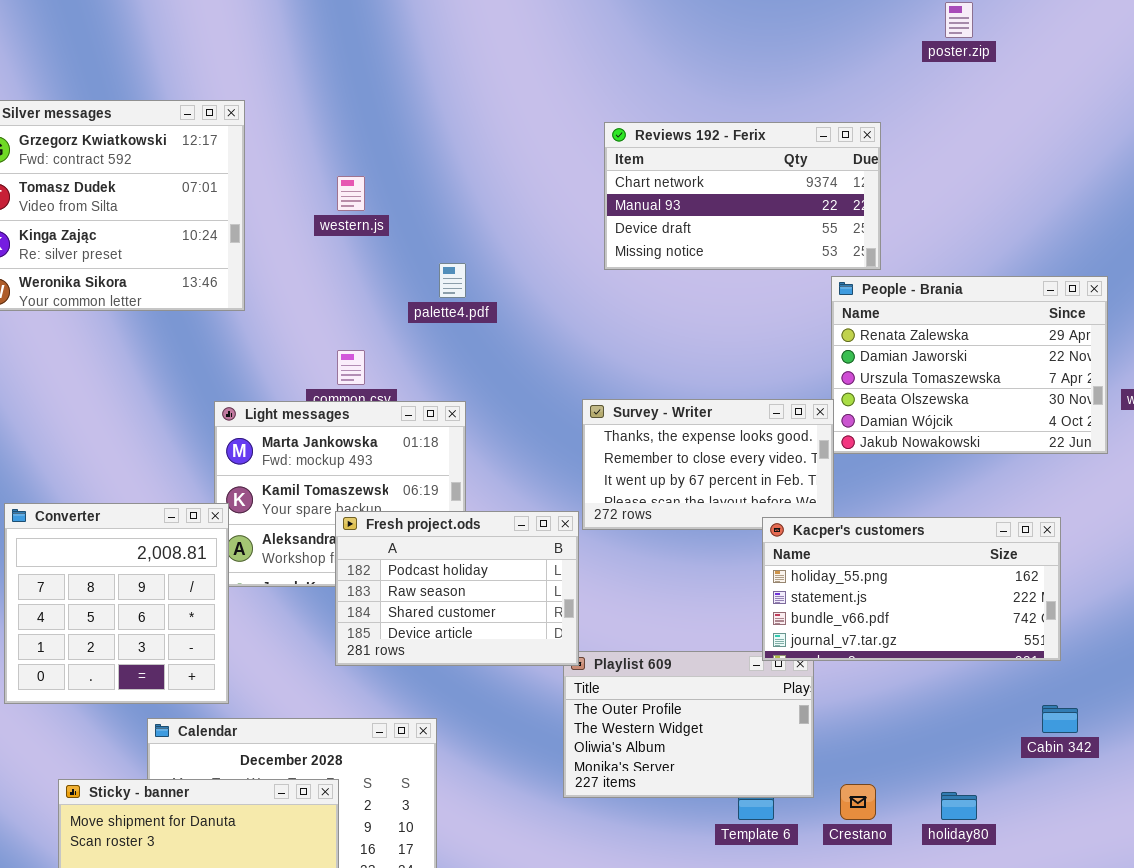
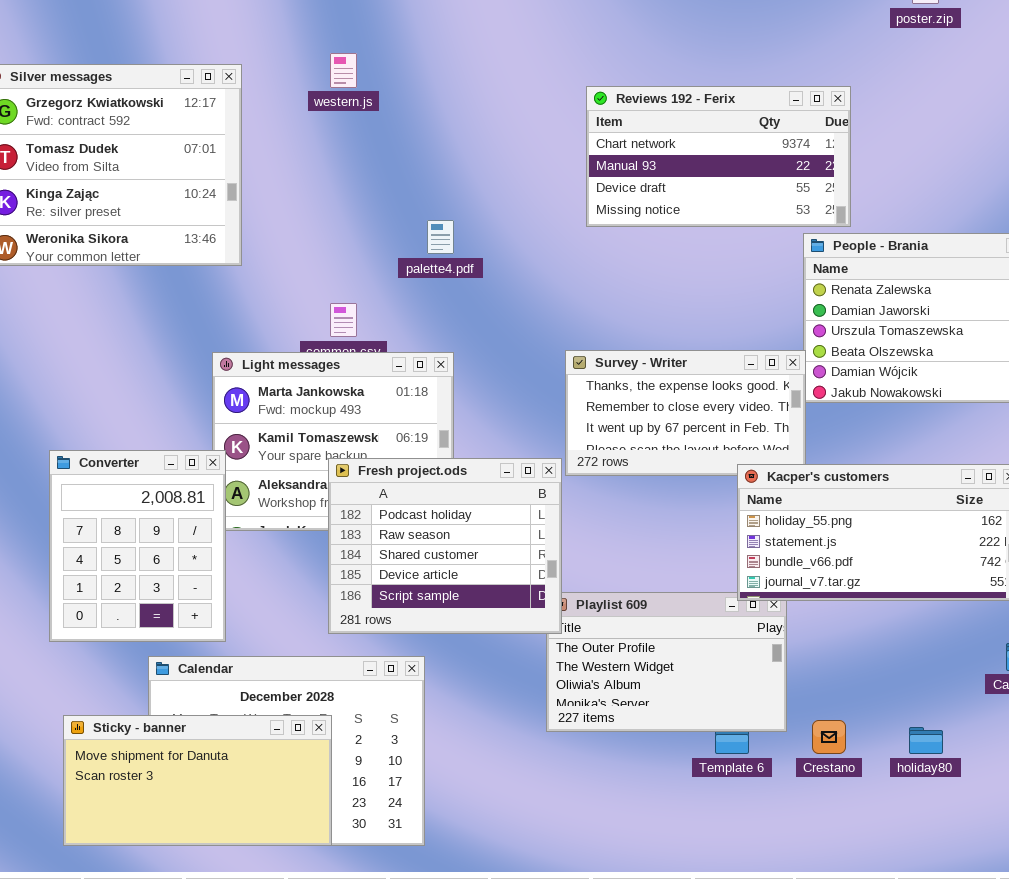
western.js: [337,176,365,211] -> [330,53,357,88], moved
Converter: [4,503,229,704] -> [49,450,226,642], resized
Fresh project.ods: [335,511,579,666] -> [328,458,562,634], resized

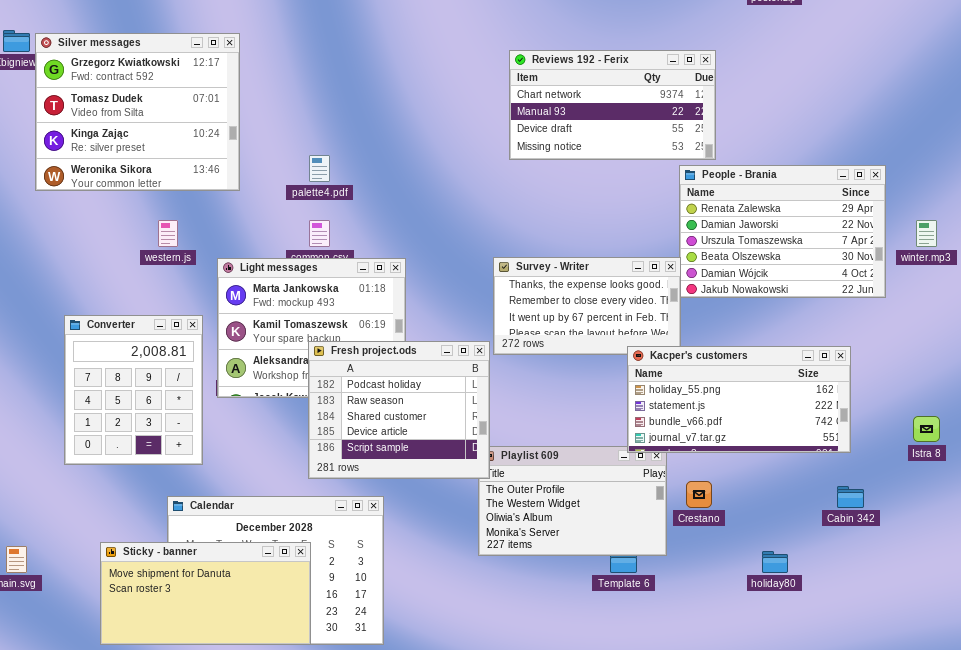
western.js: [330,53,357,88] -> [158,220,178,247], moved
palette4.pdf: [427,220,454,254] -> [309,155,330,182], moved
Converter: [49,450,226,642] -> [64,315,203,465], moved
Crestano: [812,720,846,754] -> [686,481,712,508], moved

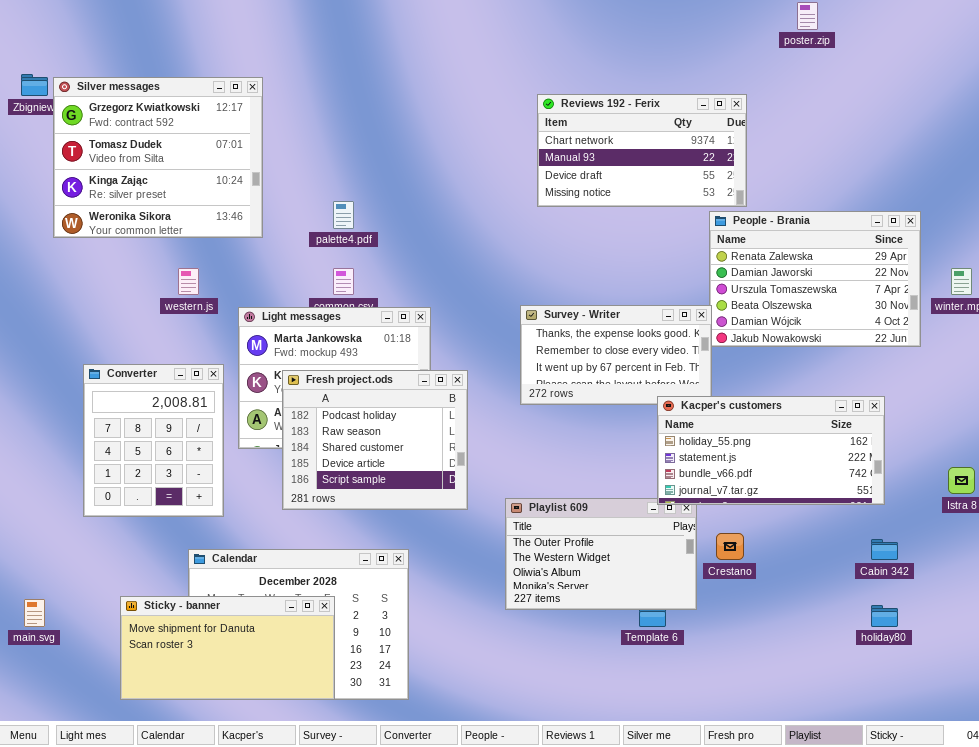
Fresh project.ods: [308,341,490,479] -> [282,370,468,510], moved
holiday80: [762,551,788,573] -> [871,605,898,627], moved

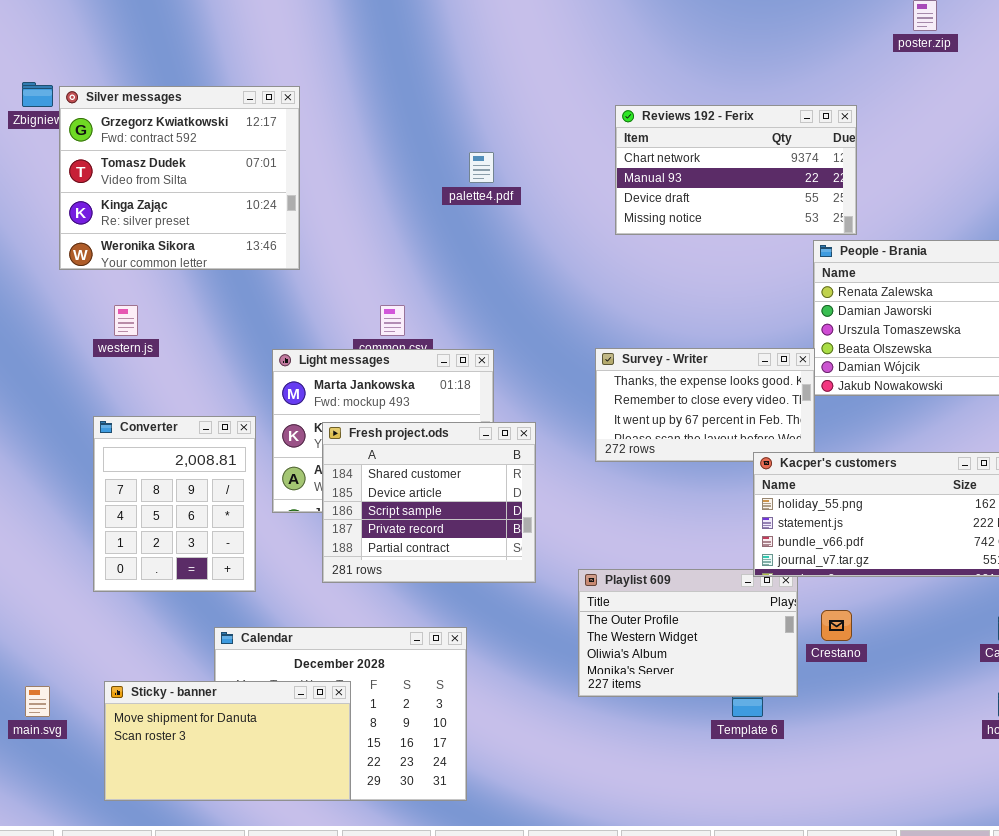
palette4.pdf: [333,201,354,229] -> [469,152,494,183], moved
western.js: [178,268,199,295] -> [114,305,138,336], moved
Fresh project.ods: [282,370,468,510] -> [322,422,536,583], scrolled down 2 rows
Sticky - banner: [120,596,335,700] -> [104,681,351,801], moved

